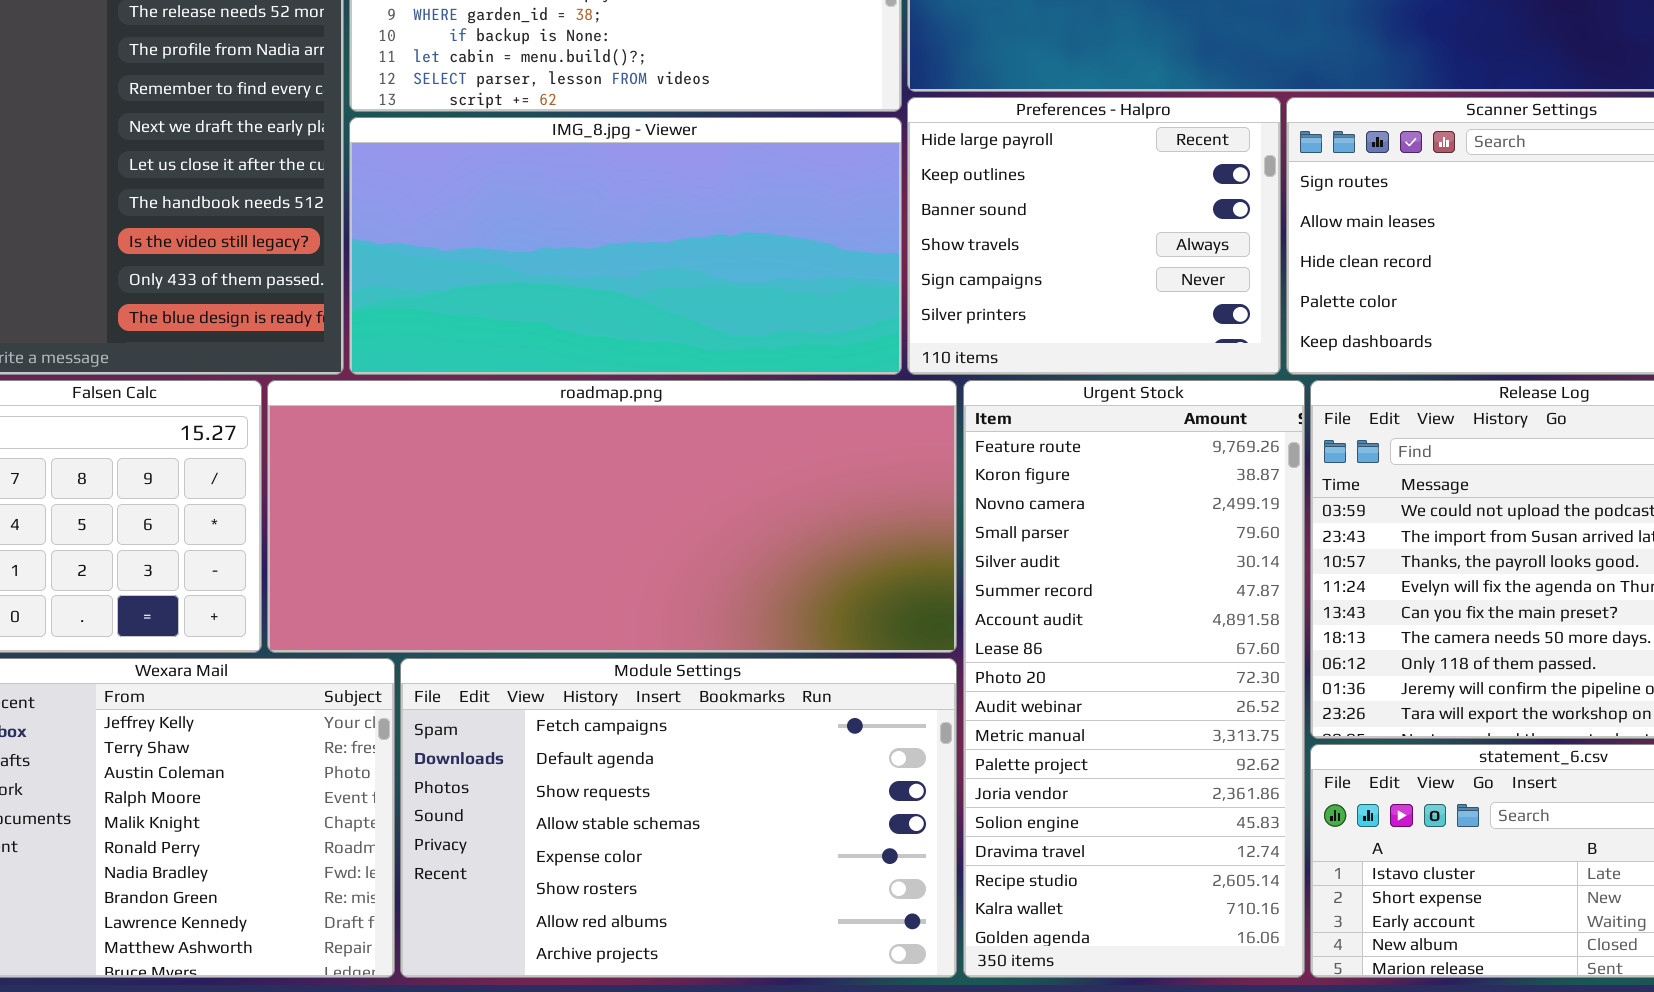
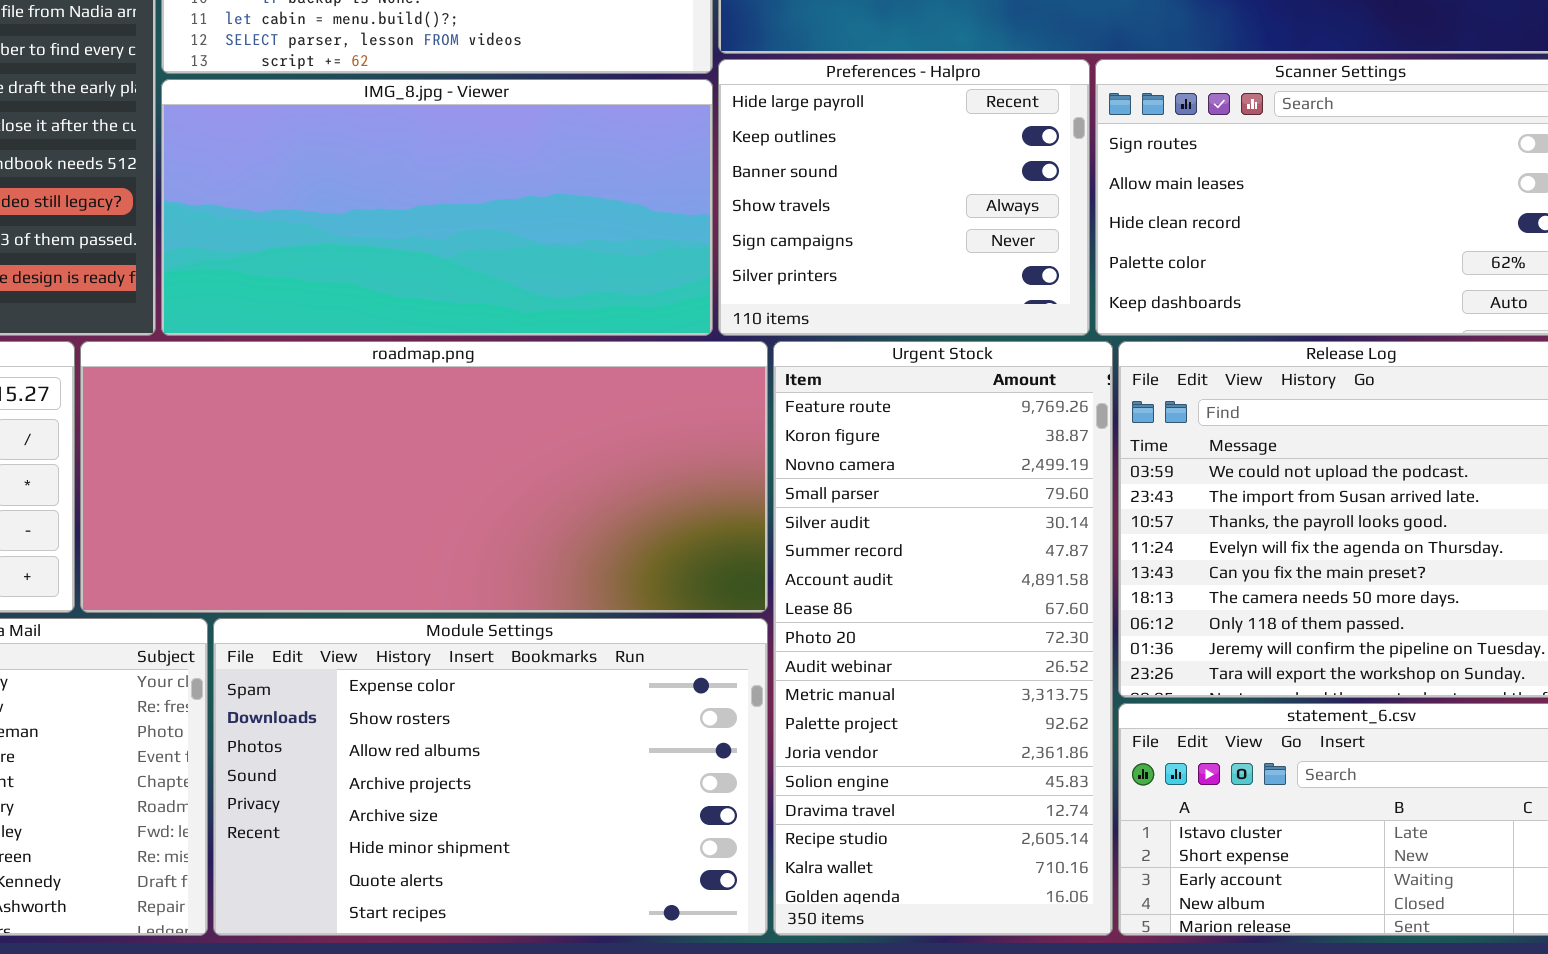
Module Settings: [400,658,957,978] -> [213,618,768,936], scrolled down 4 rows

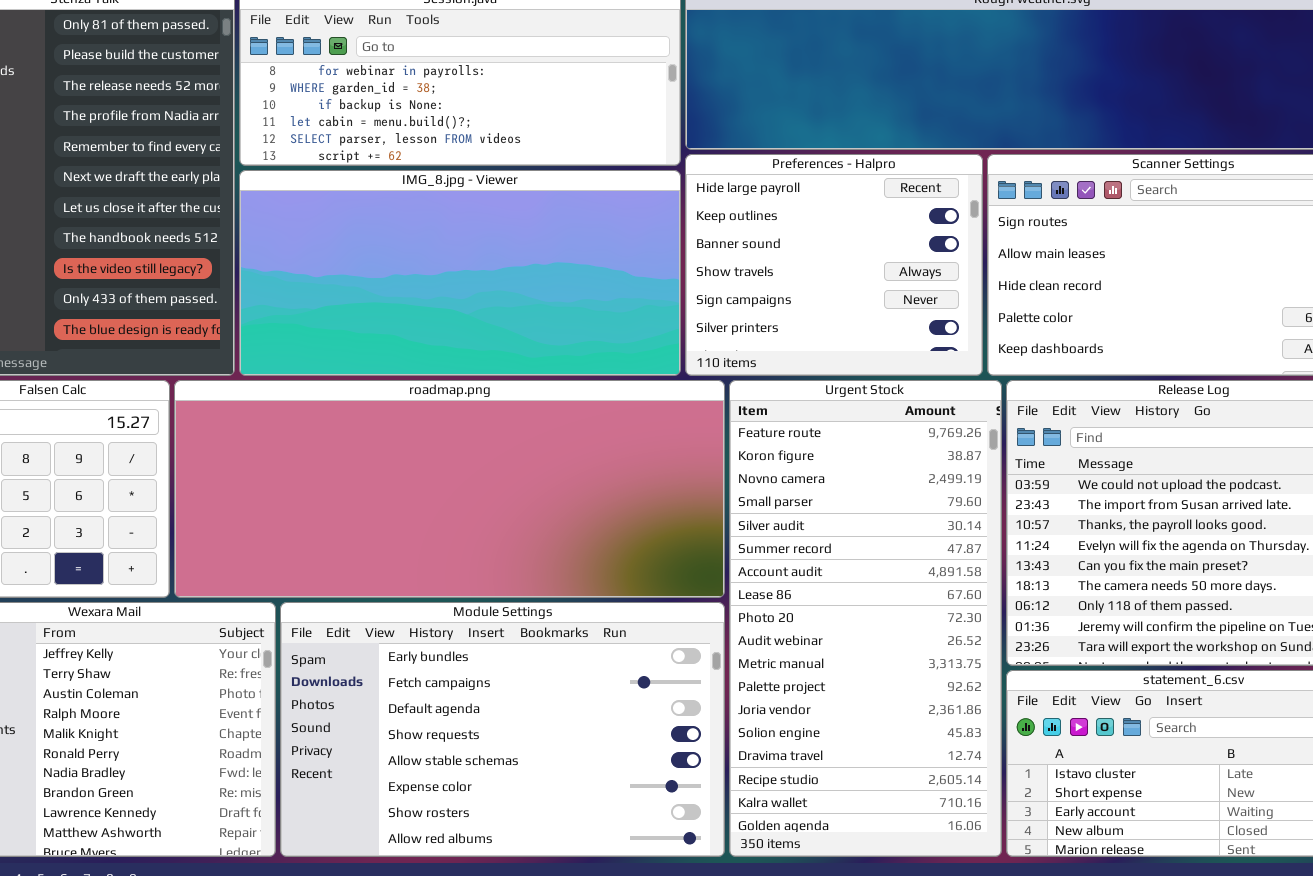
Module Settings: [213,618,768,936] -> [280,602,725,857], scrolled up 5 rows

